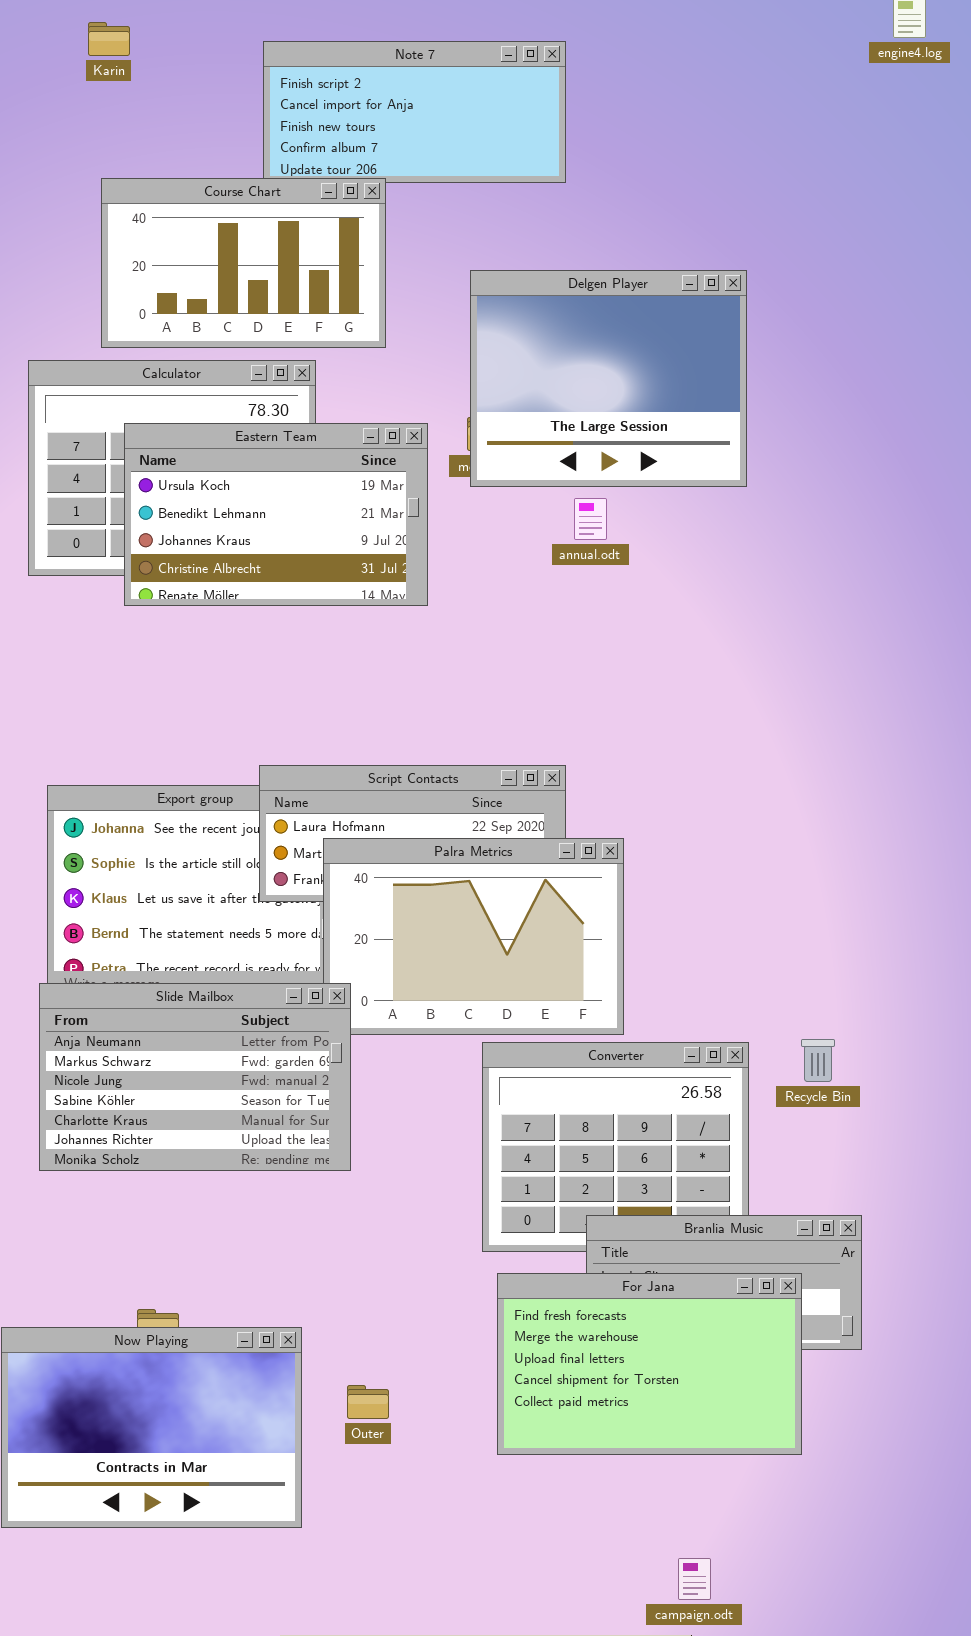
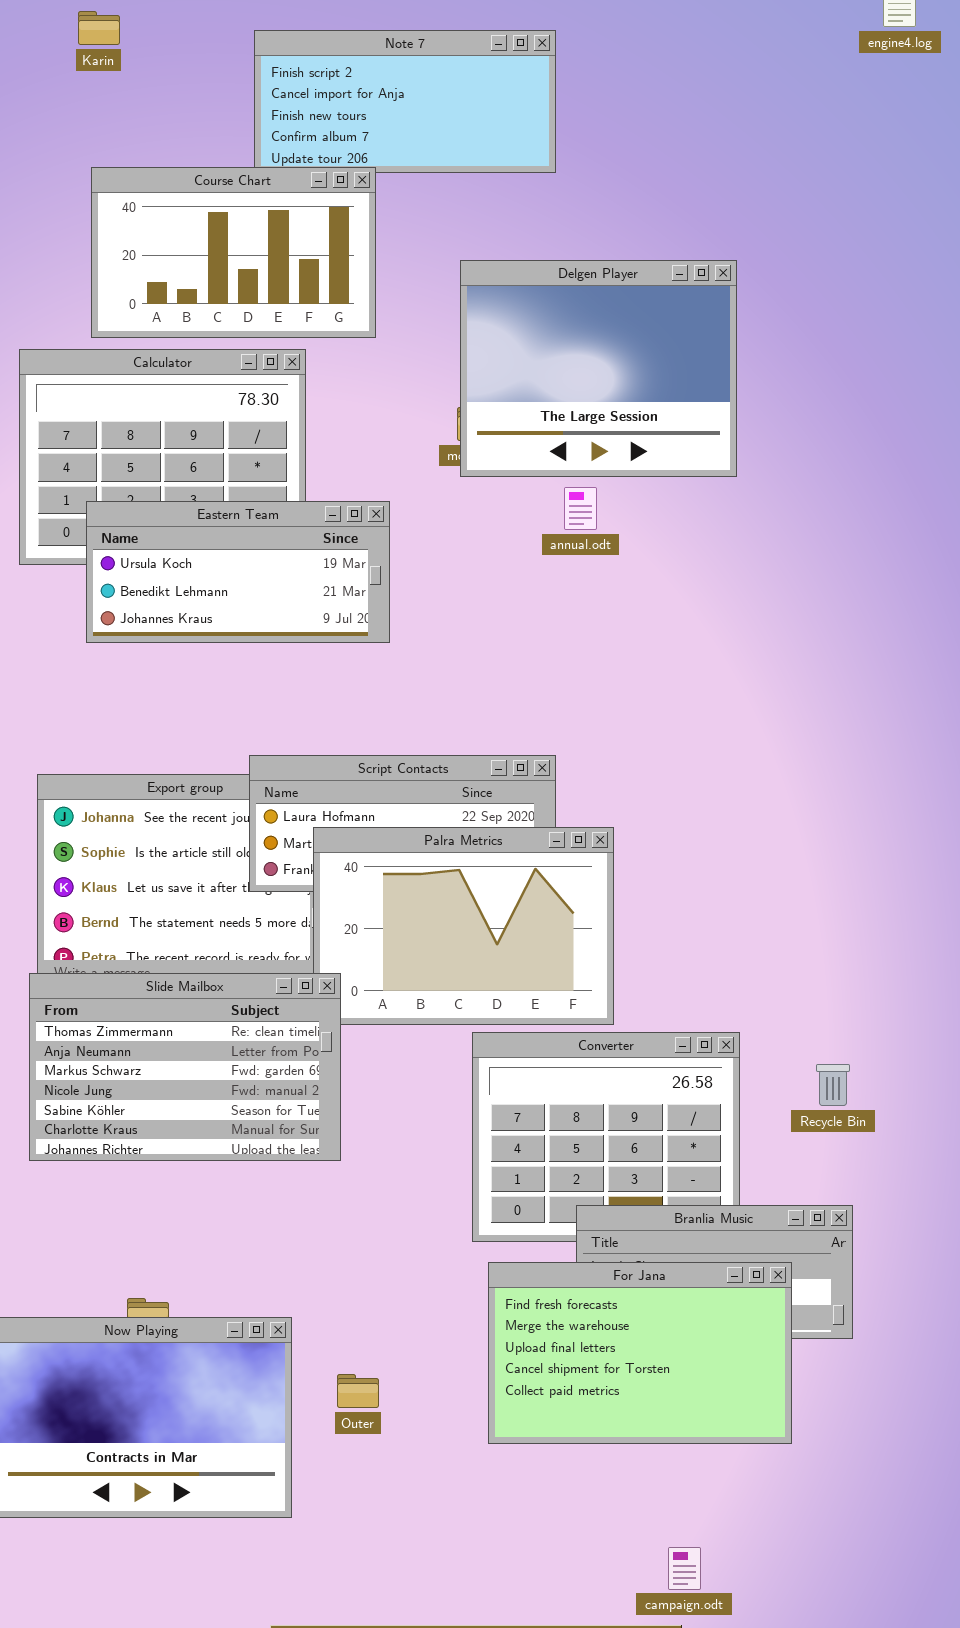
Eastern Team: [124,423,428,606] -> [86,501,390,643], moved, resized
Slide Mailbox: [39,983,351,1171] -> [29,973,341,1161], scrolled up 1 row
Recycle Bin: [801,1039,835,1082] -> [816,1064,850,1106], moved

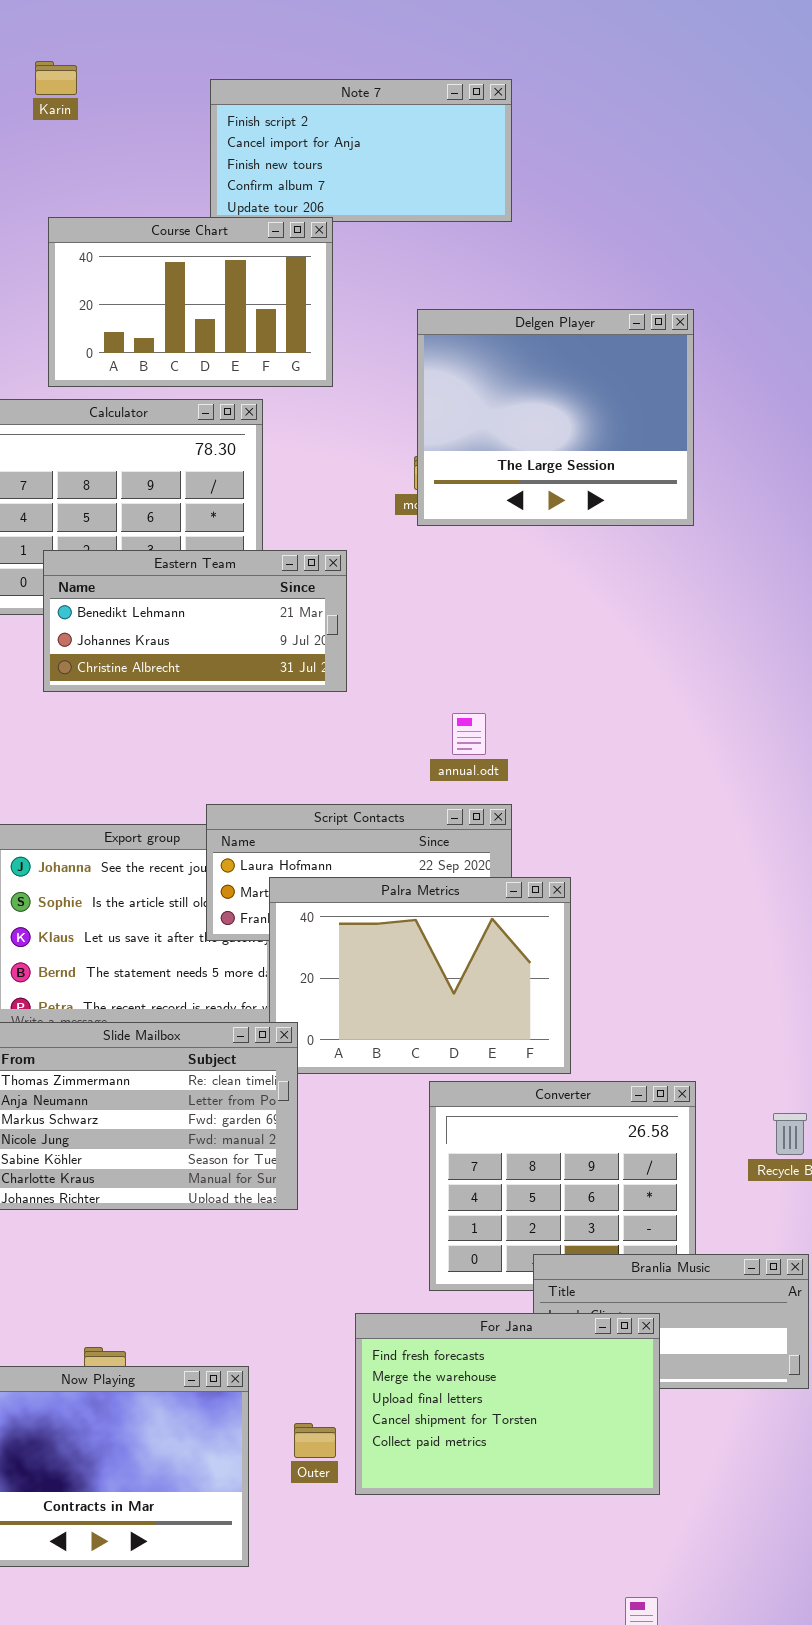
annual.odt: [564,487,597,530] -> [452,713,486,755], moved
Eastern Team: [86,501,390,643] -> [43,550,347,692], scrolled down 1 row
For Jana: [488,1262,792,1444] -> [355,1313,660,1495], moved

